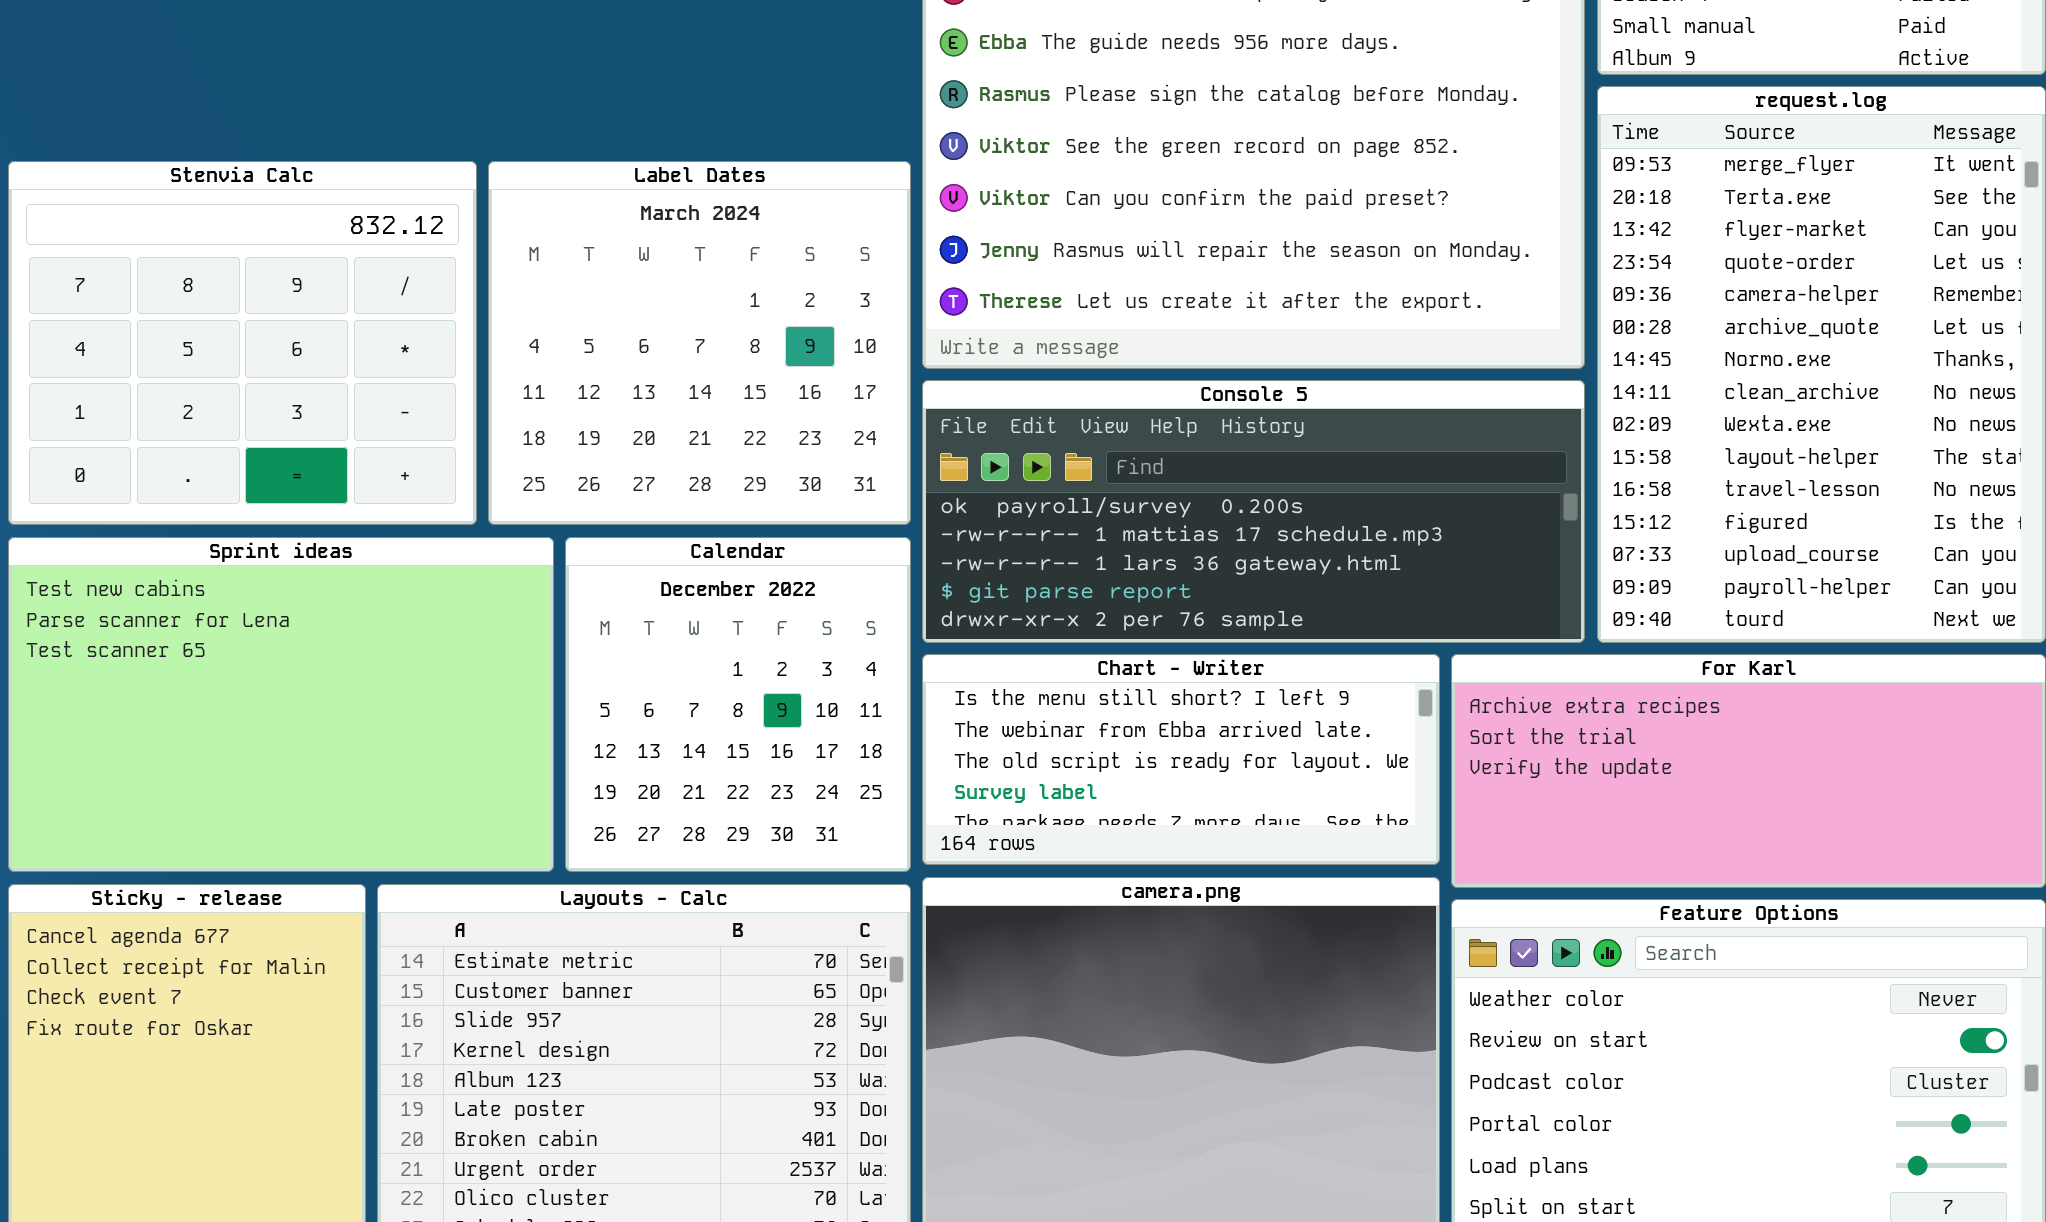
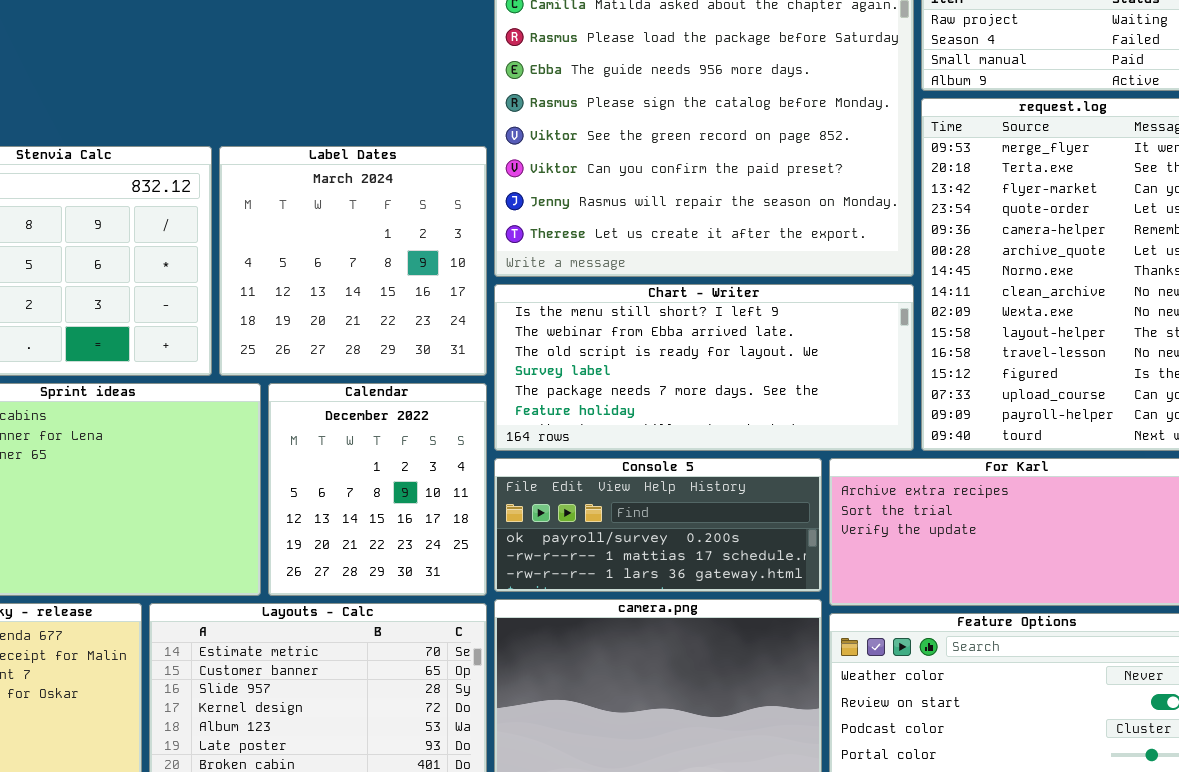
Console 5: [922,380,1585,643] -> [494,458,822,592], moved, resized
Chart - Writer: [922,654,1440,865] -> [494,284,914,451], moved, resized

